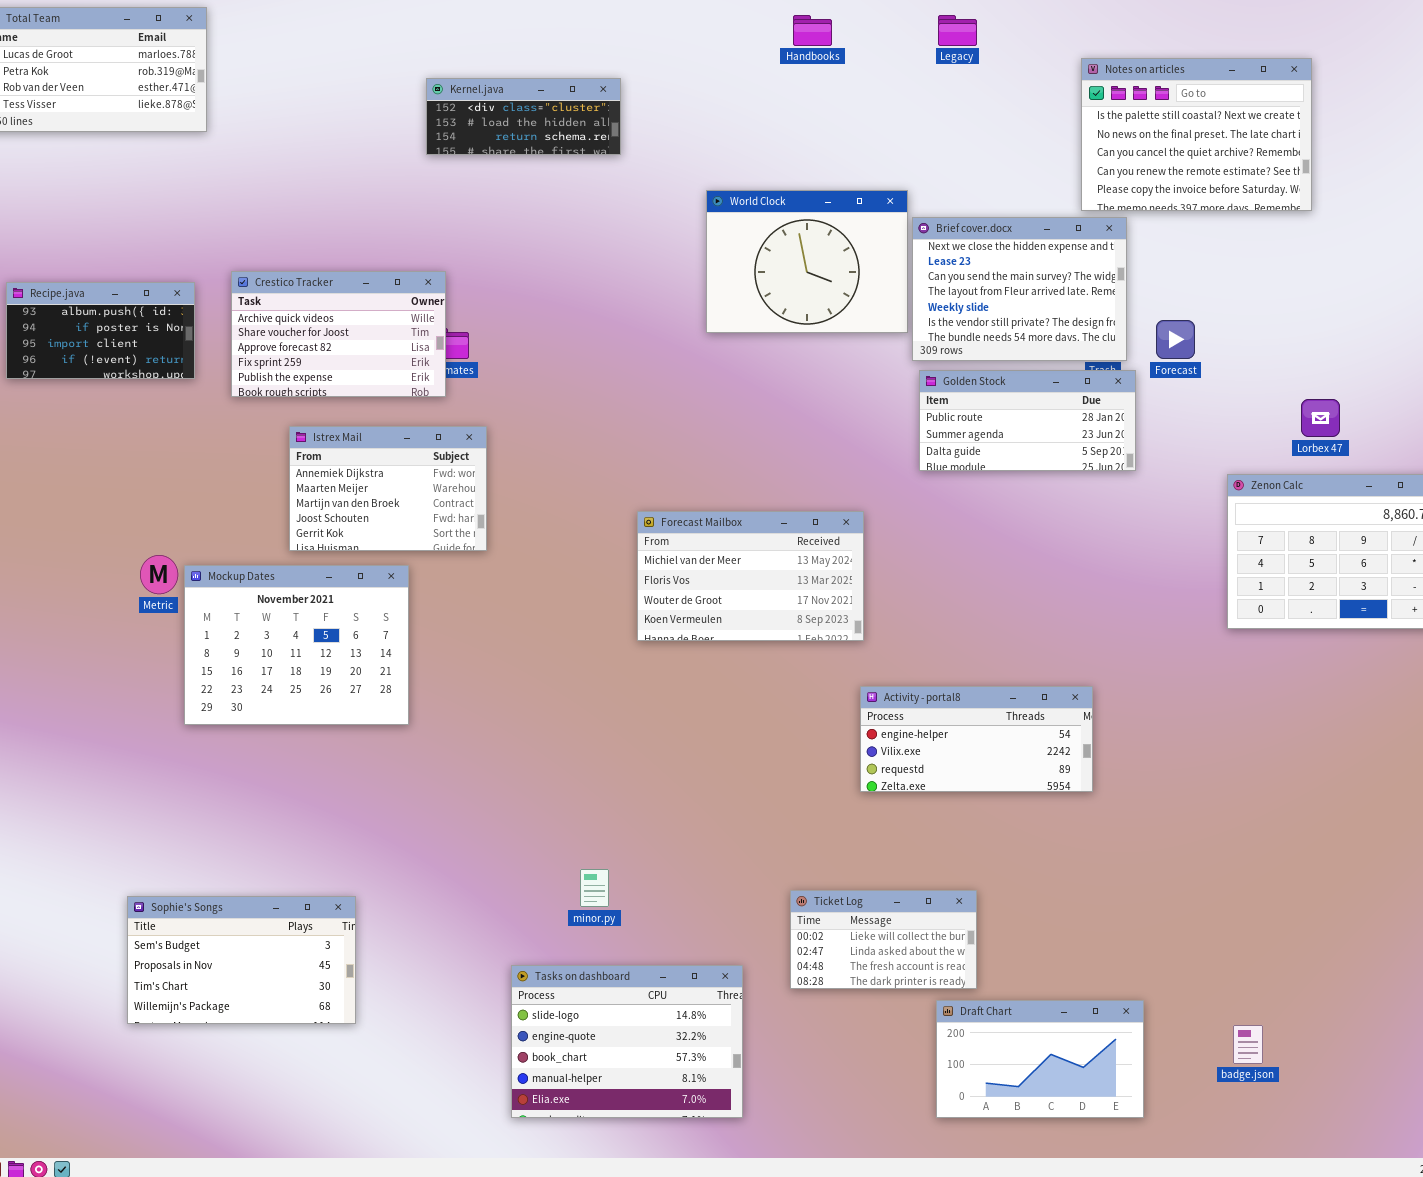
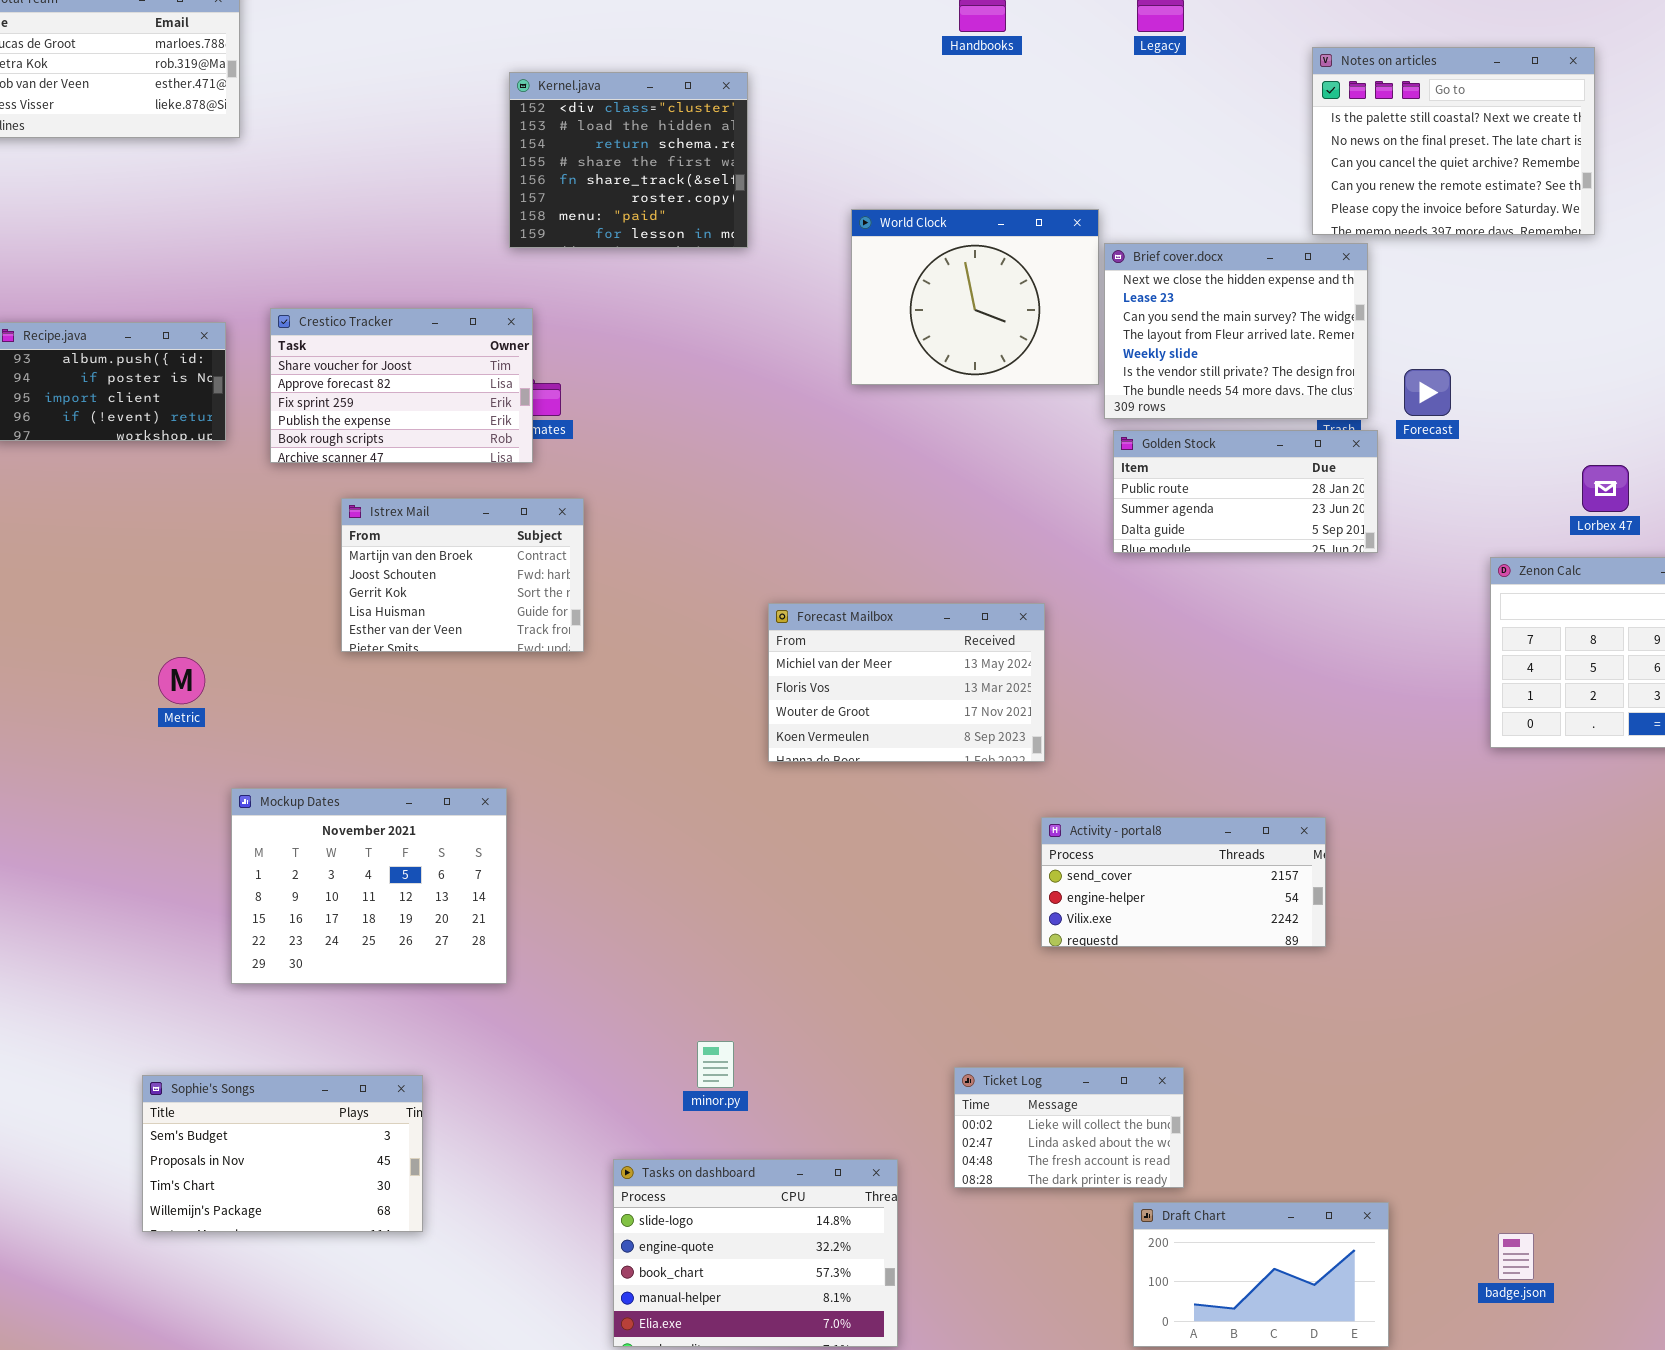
Kernel.java: [426,78,621,155] -> [509,72,748,248], resized
Crestico Tracker: [231,271,446,397] -> [270,308,533,463], scrolled down 1 row
Istrex Mail: [289,426,487,551] -> [341,498,584,652], scrolled down 2 rows
Mockup Dates: [184,565,409,725] -> [231,788,507,984], moved
Activity - portal8: [860,686,1093,792] -> [1041,817,1326,947], scrolled up 1 row

